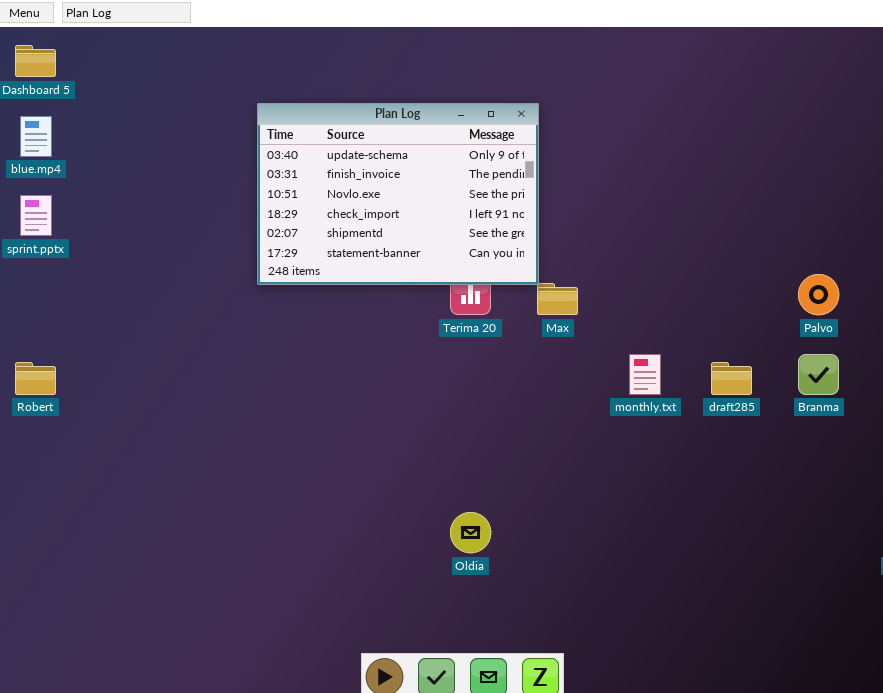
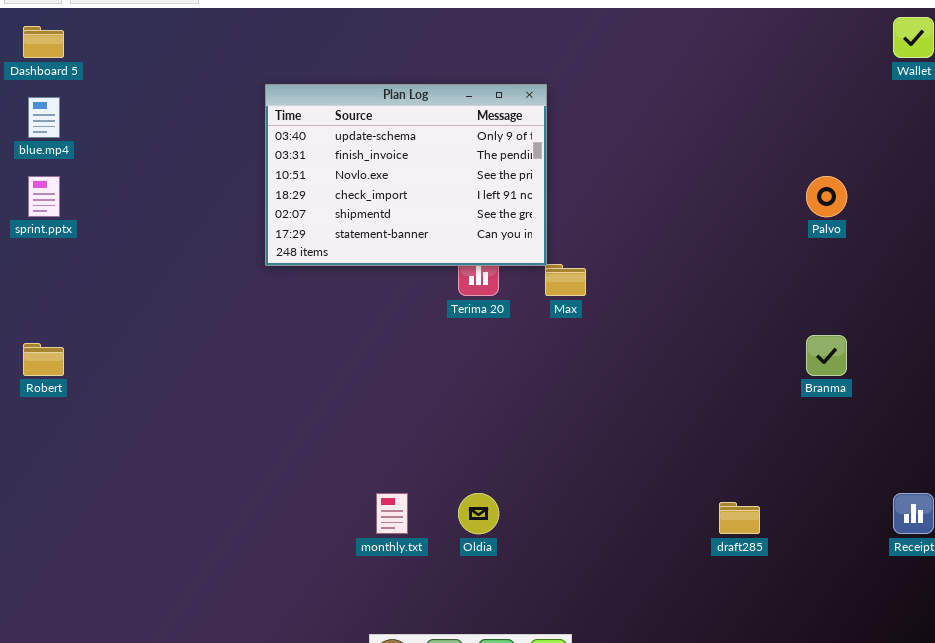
Palvo: [798,274,839,315] -> [806,176,847,217], moved
monthly.txt: [629,354,661,395] -> [376,493,408,534], moved
draft285: [711,362,752,395] -> [719,502,760,534], moved

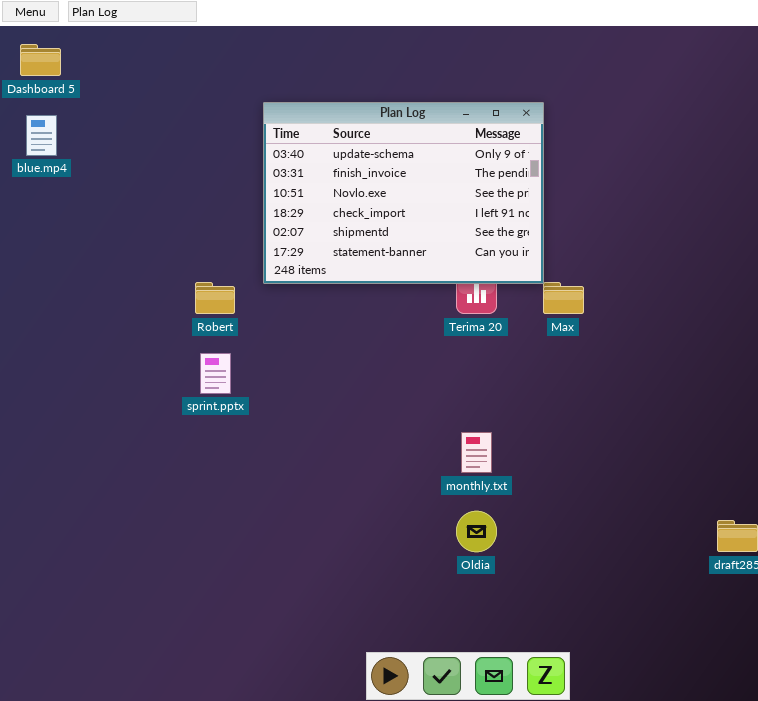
sprint.pptx: [28,176,60,217] -> [200,353,231,394], moved
Robert: [23,343,64,376] -> [195,282,235,314], moved
monthly.txt: [376,493,408,534] -> [461,432,492,473], moved

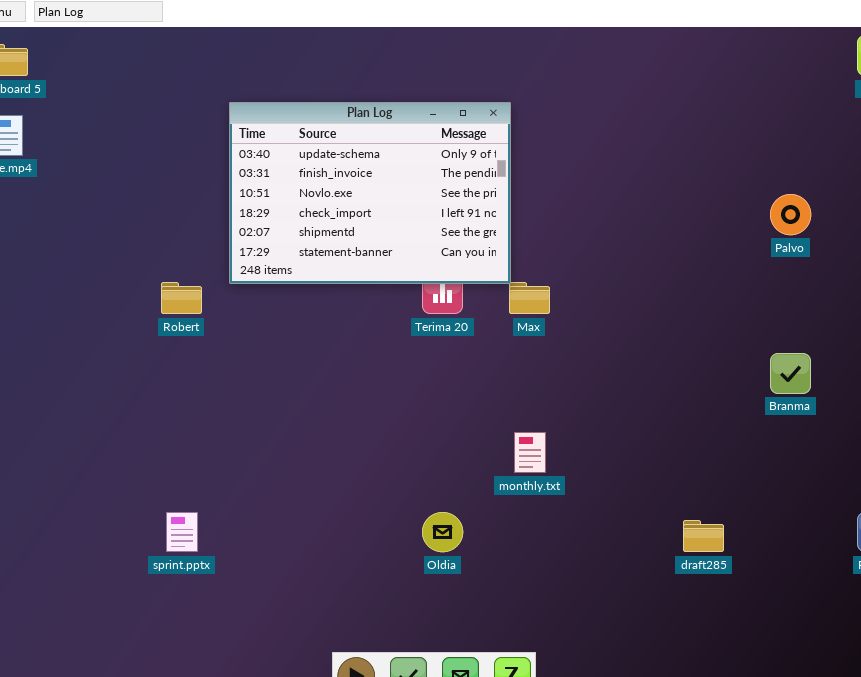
sprint.pptx: [200,353,231,394] -> [166,512,198,552], moved
monthly.txt: [461,432,492,473] -> [514,432,546,473], moved

